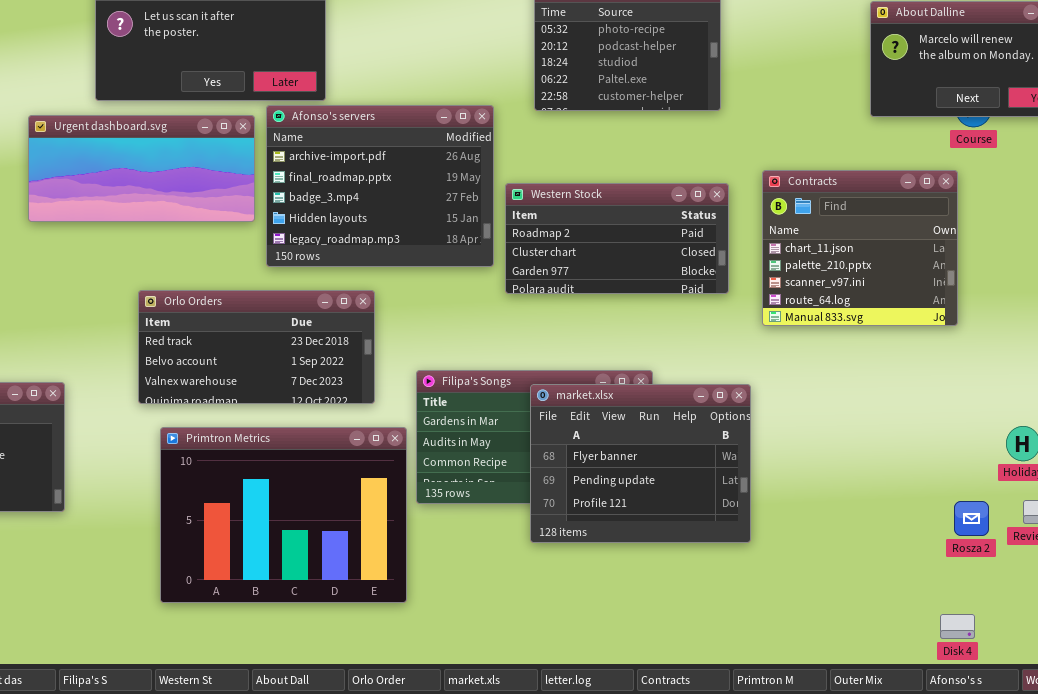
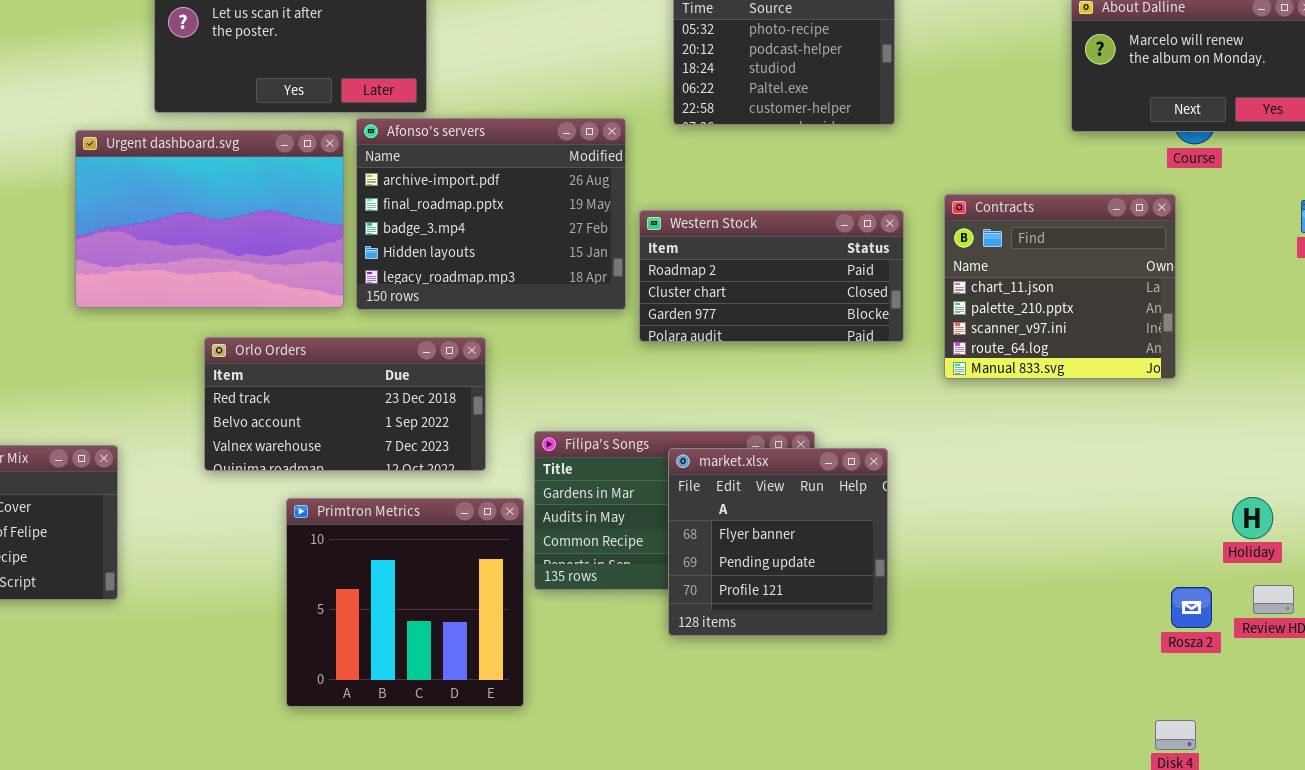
Urgent dashboard.svg: [28,115,255,222] -> [75,130,344,308], resized
market.xlsx: [530,384,751,543] -> [668,448,888,636], resized
Primtron Metrics: [160,427,407,603] -> [286,498,524,707], resized

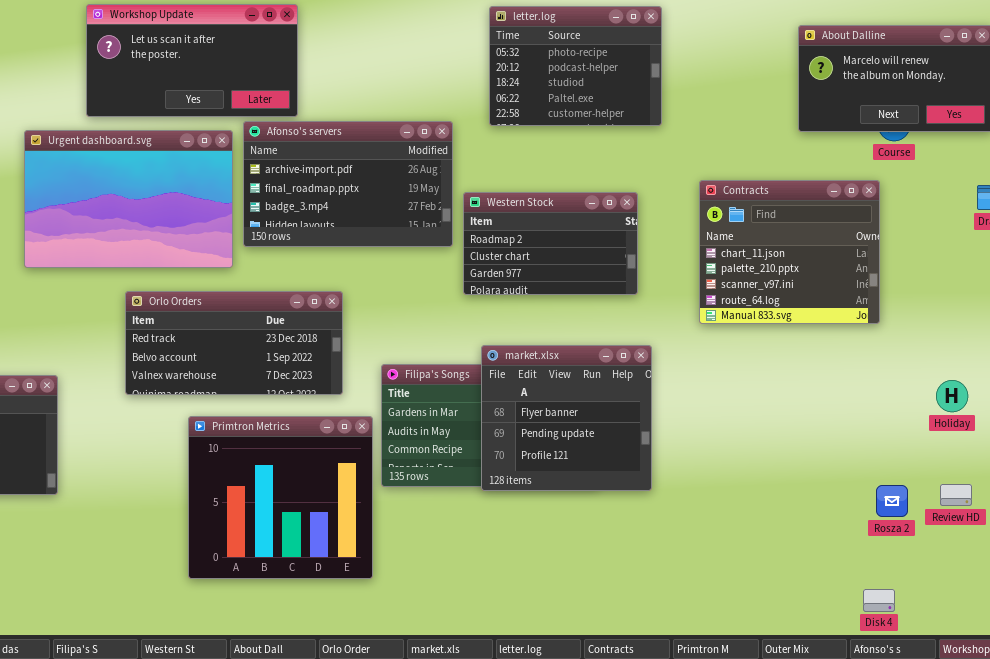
Afonso's servers: [356,118,626,310] -> [243,121,453,247], resized
Western Stock: [639,210,904,342] -> [463,192,638,295], resized
market.xlsx: [668,448,888,636] -> [481,345,652,491], moved
Holiday: [1232,497,1273,539] -> [936,380,968,412], moved

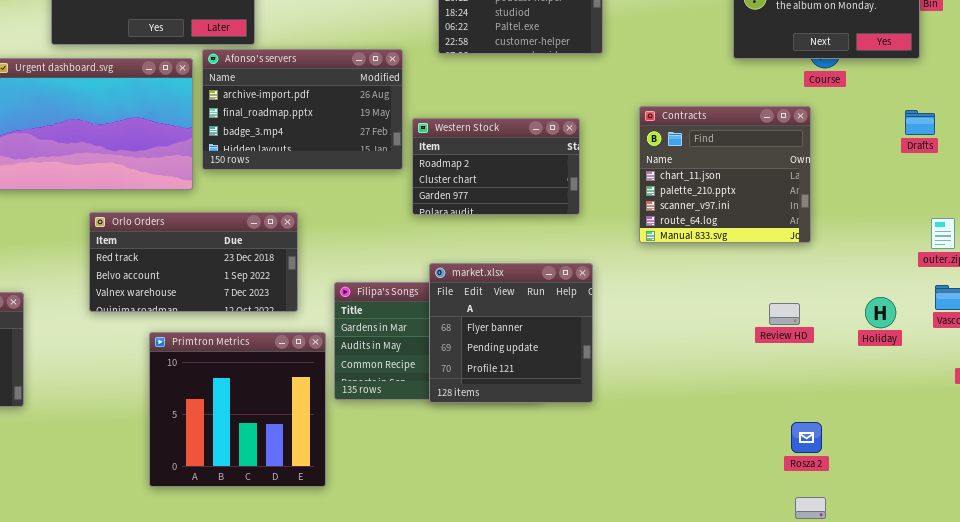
Review HD: [940,484,972,506] -> [769,303,800,325], moved
Rosza 2: [876,485,908,517] -> [791,422,822,453], moved

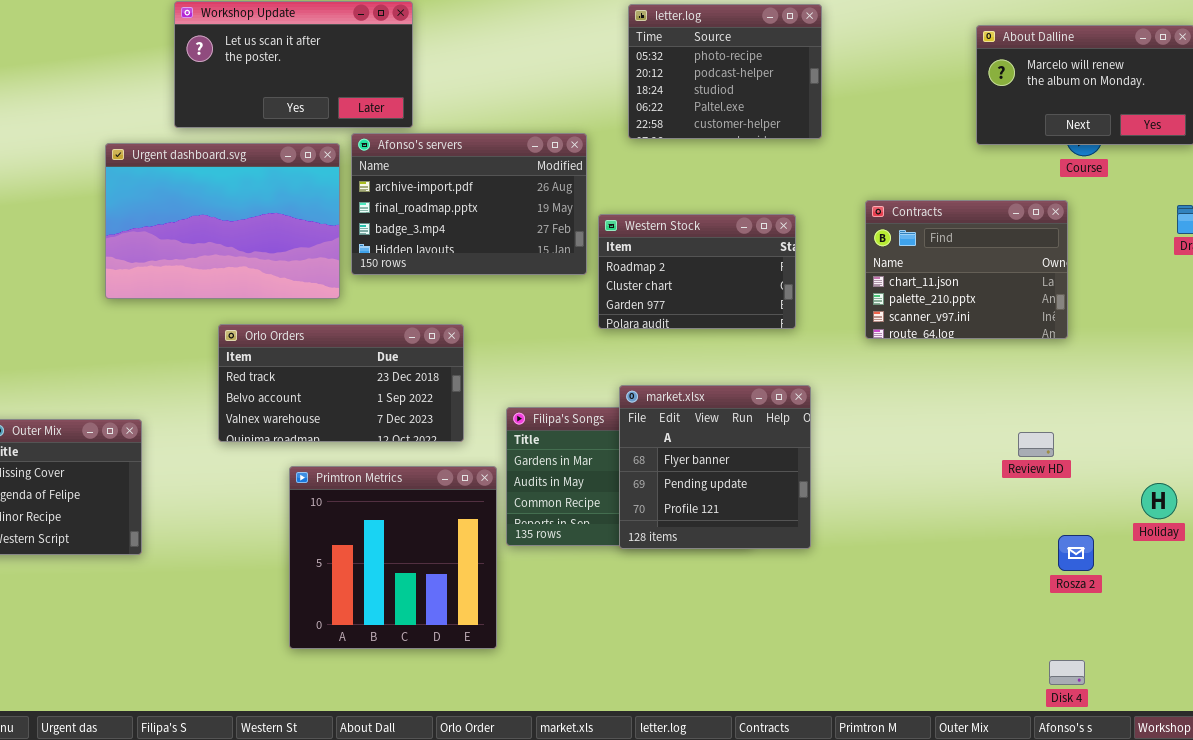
Contracts: [639,106,811,243] -> [865,200,1068,339], resized
Holiday: [865,297,896,328] -> [1141,483,1177,519], moved
Rosza 2: [791,422,822,453] -> [1058,535,1094,571], moved

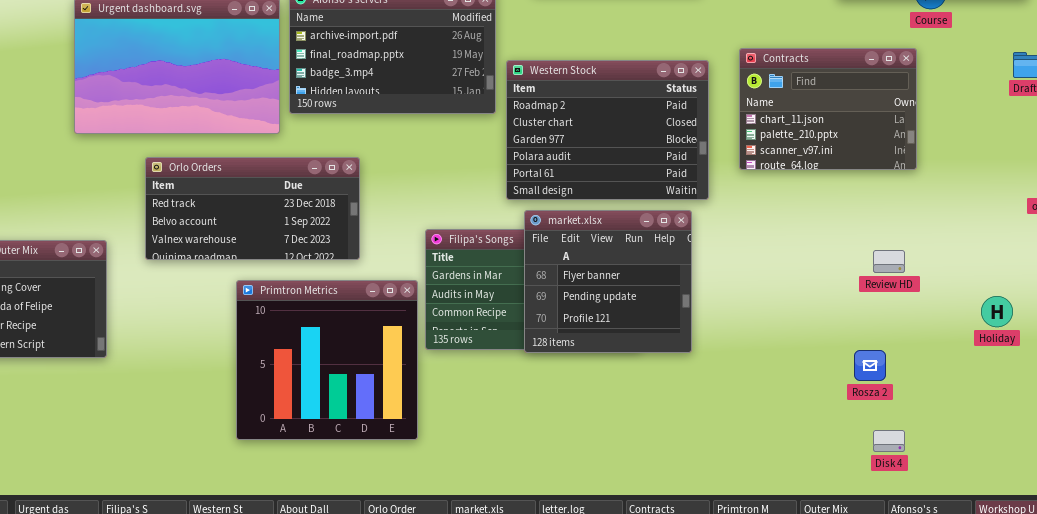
Western Stock: [598,214,796,329] -> [506,60,709,200], resized
Orlo Orders: [218,324,464,442] -> [145,157,360,260], moved
Rosza 2: [1058,535,1094,571] -> [854,350,886,381], moved
Disk 4: [1049,660,1085,685] -> [873,430,905,452], moved

